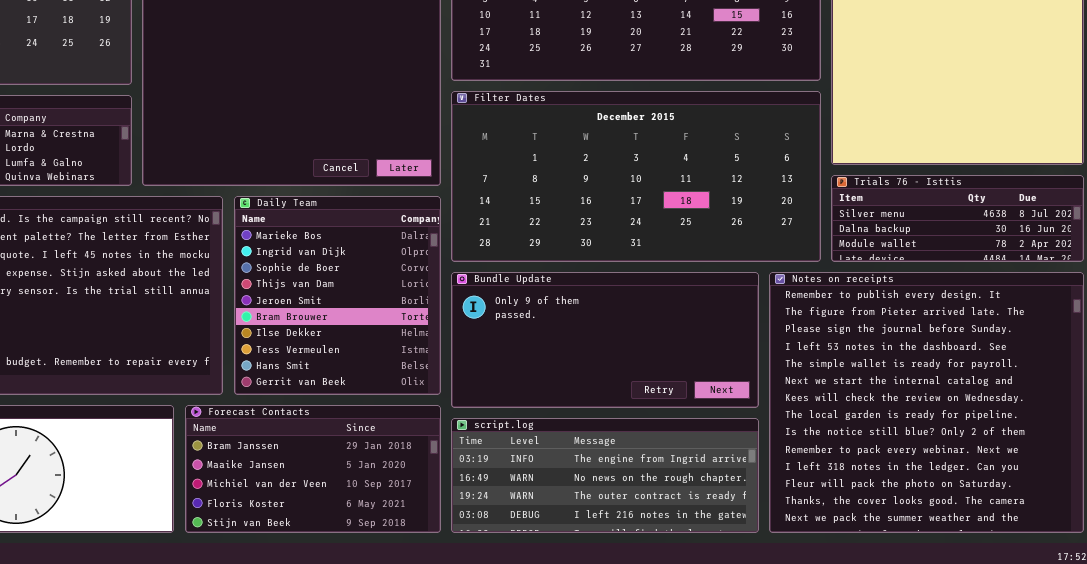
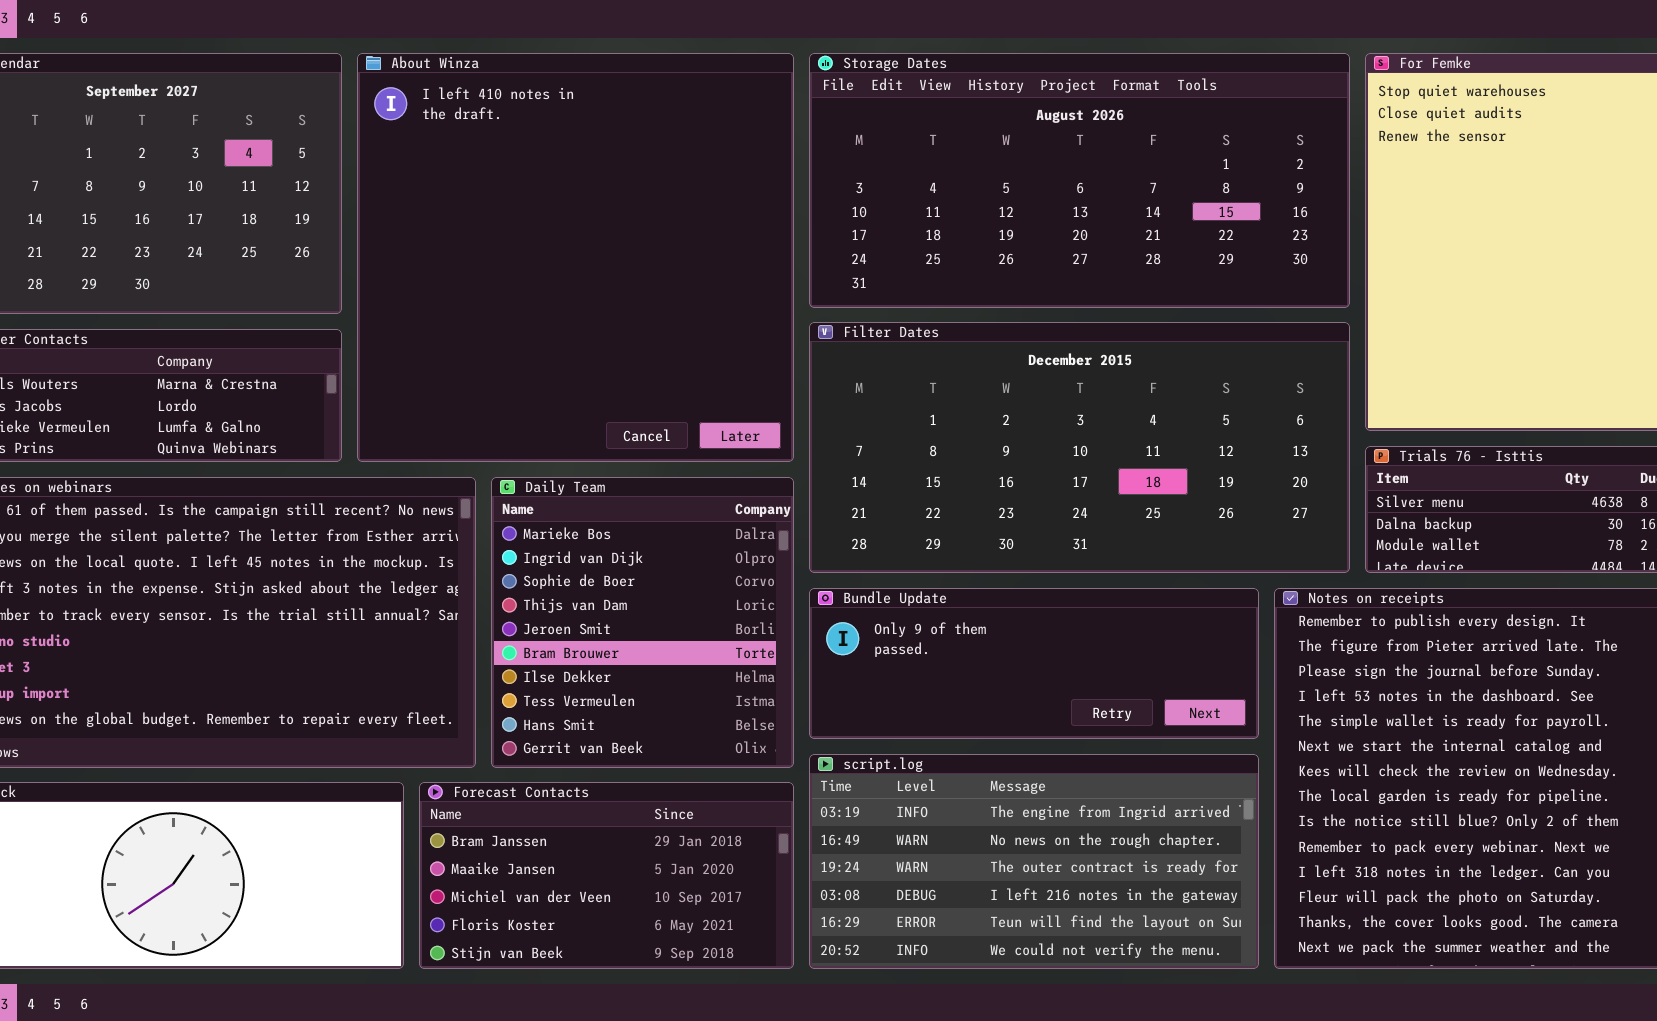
Bundle Update: [451,272,759,408] -> [809,588,1259,739], resized
script.log: [451,418,759,533] -> [809,754,1259,969], resized

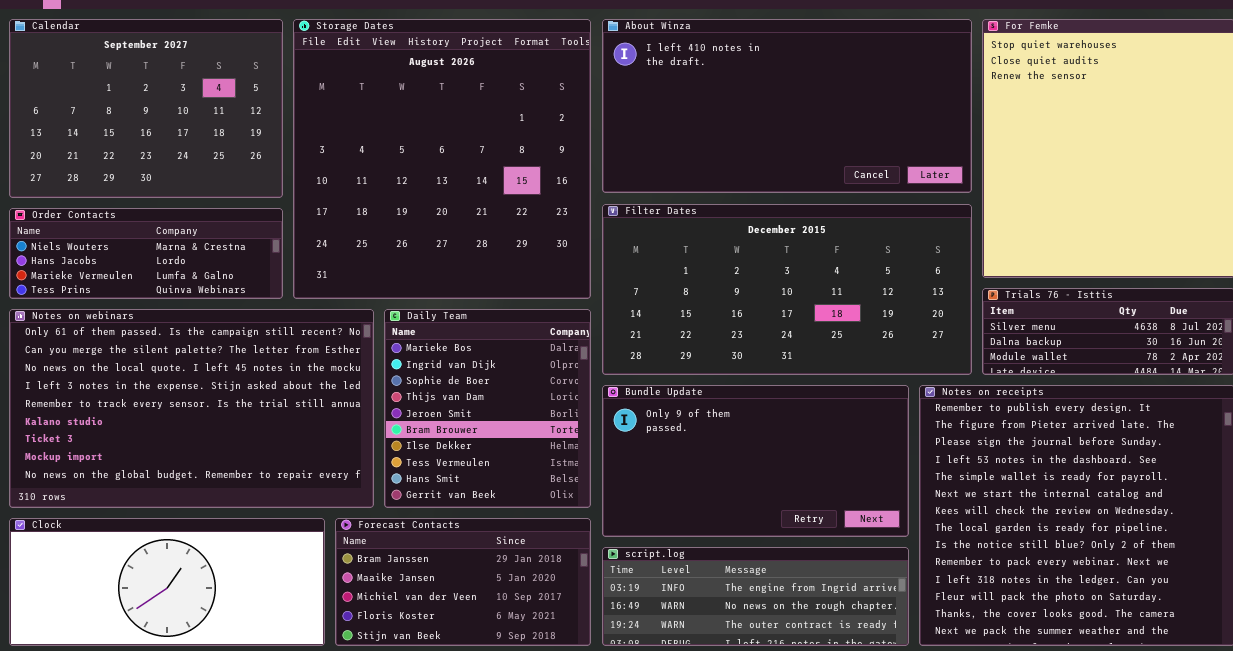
About Winza: [357,53,794,462] -> [602,19,972,193], moved, resized
Storage Dates: [809,53,1350,308] -> [293,19,591,299], moved, resized
Bundle Update: [809,588,1259,739] -> [602,385,909,537], resized
script.log: [809,754,1259,969] -> [602,547,909,646], resized

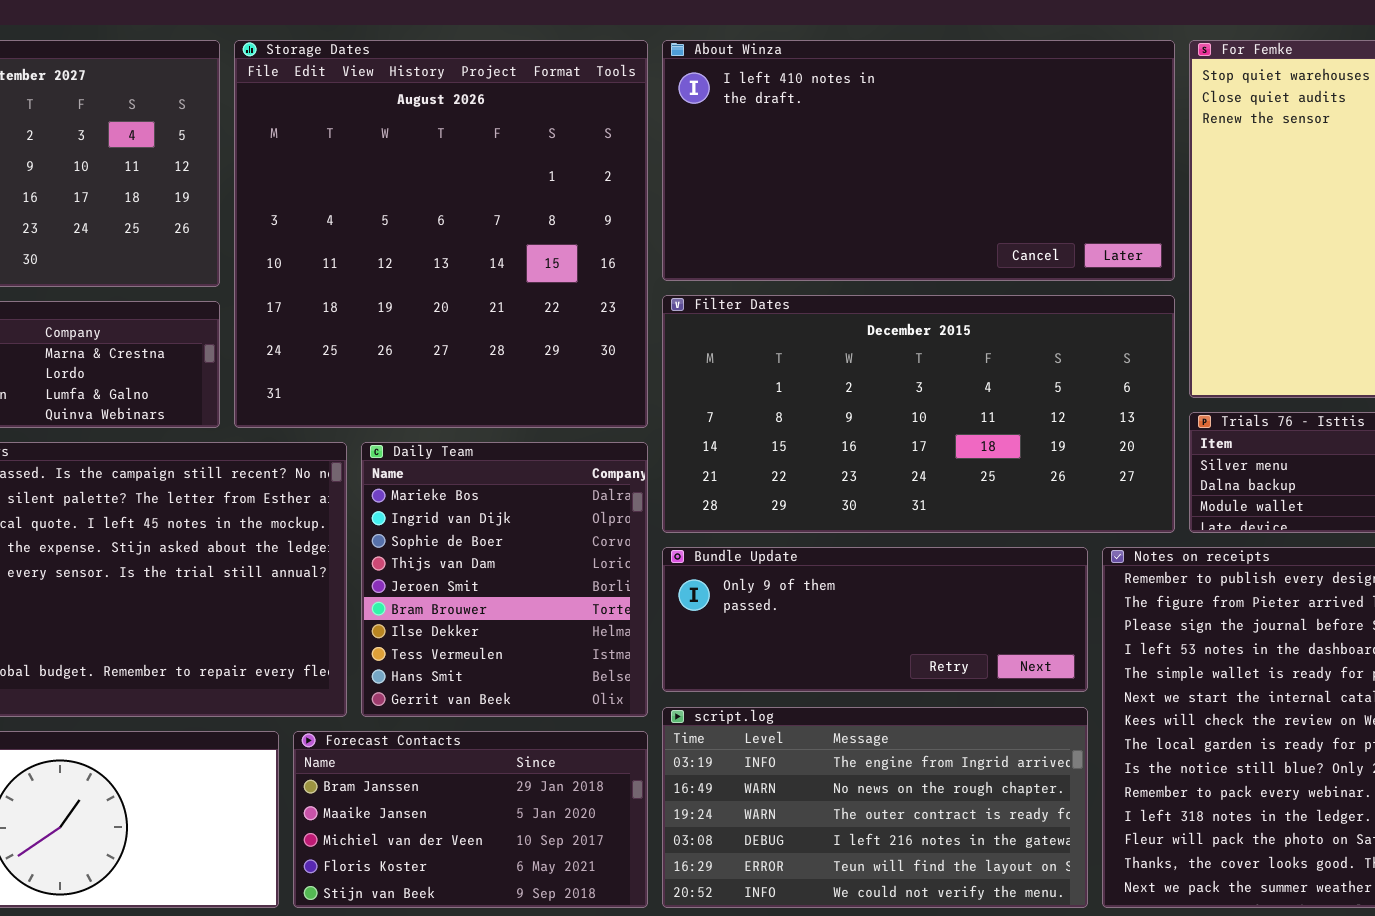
Bundle Update: [602,385,909,537] -> [662,547,1088,692], resized
script.log: [602,547,909,646] -> [662,707,1088,908], resized

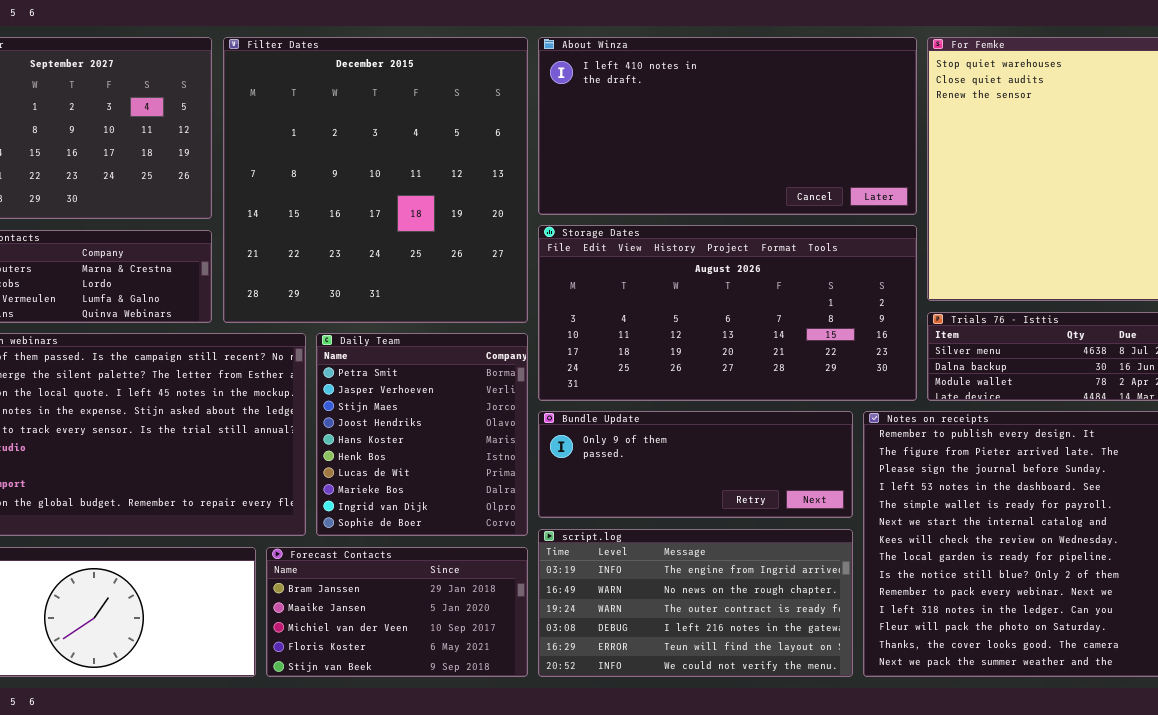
Storage Dates: [234,40,648,428] -> [538,225,917,401], moved, resized
Filter Dates: [662,295,1175,533] -> [223,37,528,323], moved, resized
Daily Team: [361,442,648,717] -> [316,333,528,536], scrolled up 7 rows

